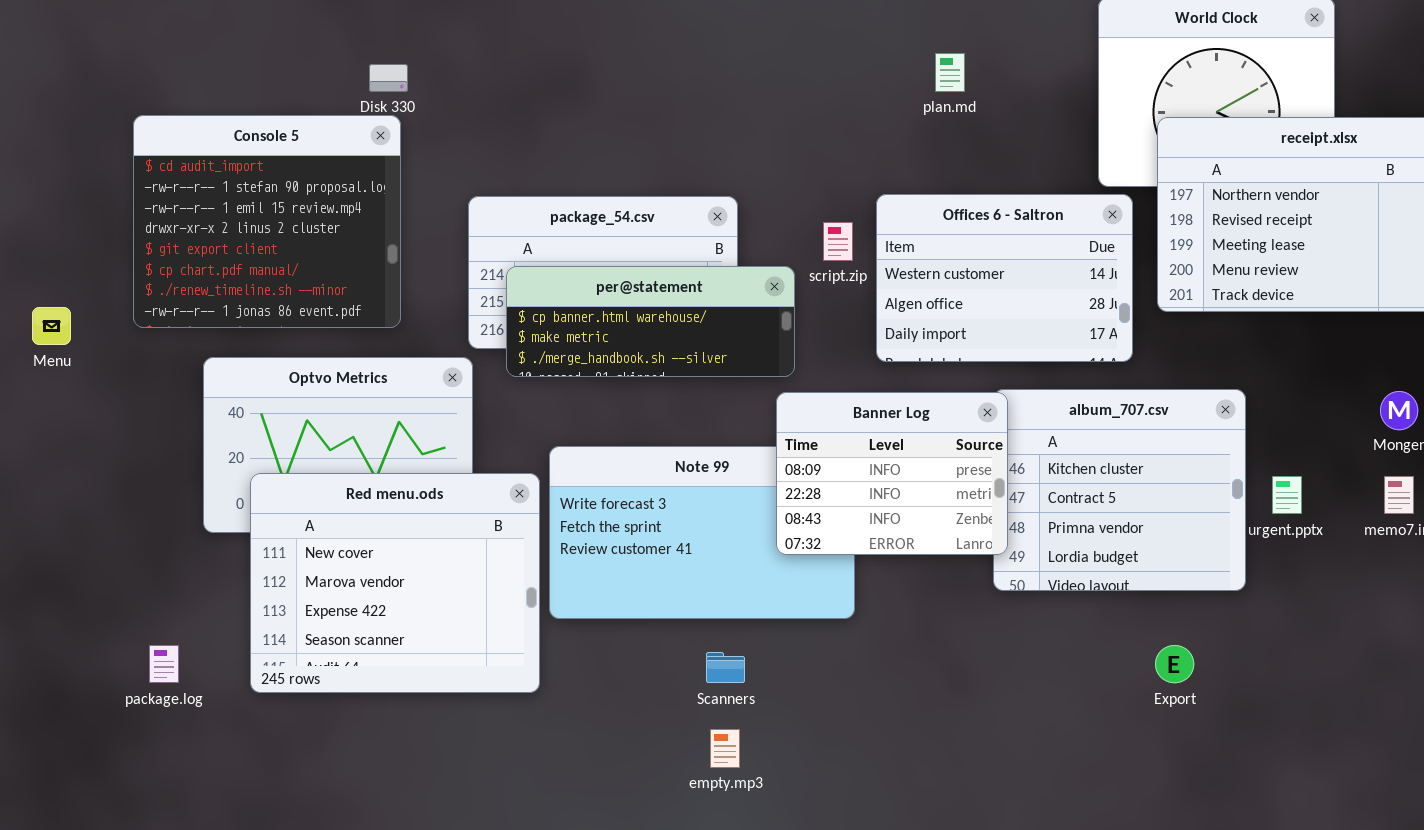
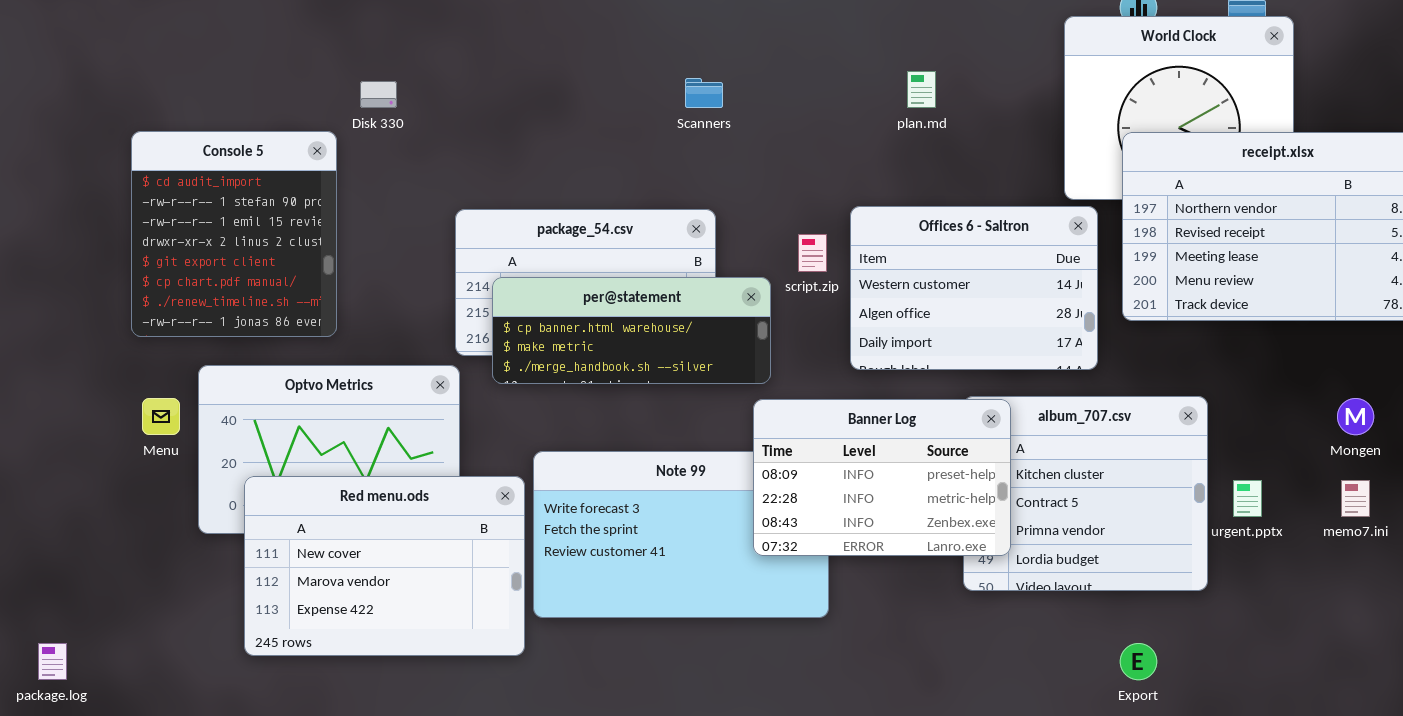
Console 5: [133,115,401,328] -> [131,131,337,337], resized
Menu: [32,307,71,345] -> [142,398,180,435], moved
Banner Log: [776,392,1008,555] -> [753,399,1011,556], resized
Red menu.ods: [250,473,540,693] -> [244,476,525,656], resized
package.log: [149,645,179,683] -> [38,643,67,680], moved
Scanners: [706,652,745,683] -> [685,78,723,108], moved

